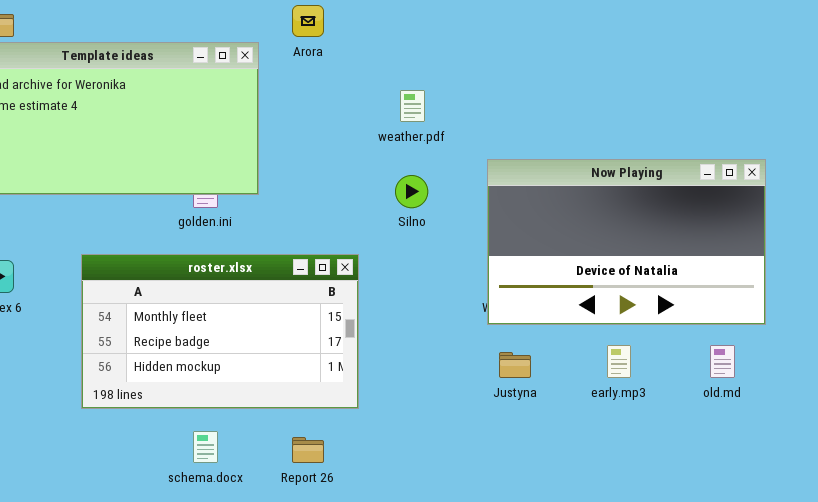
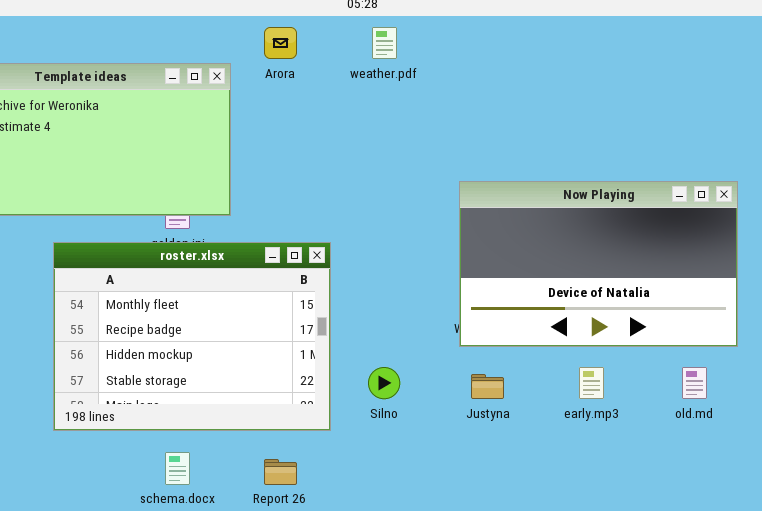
weather.pdf: [400,90,425,122] -> [372,27,397,59], moved
Silno: [395,175,428,208] -> [368,367,400,399], moved
roster.xlsx: [81,254,359,409] -> [53,242,331,431], resized

